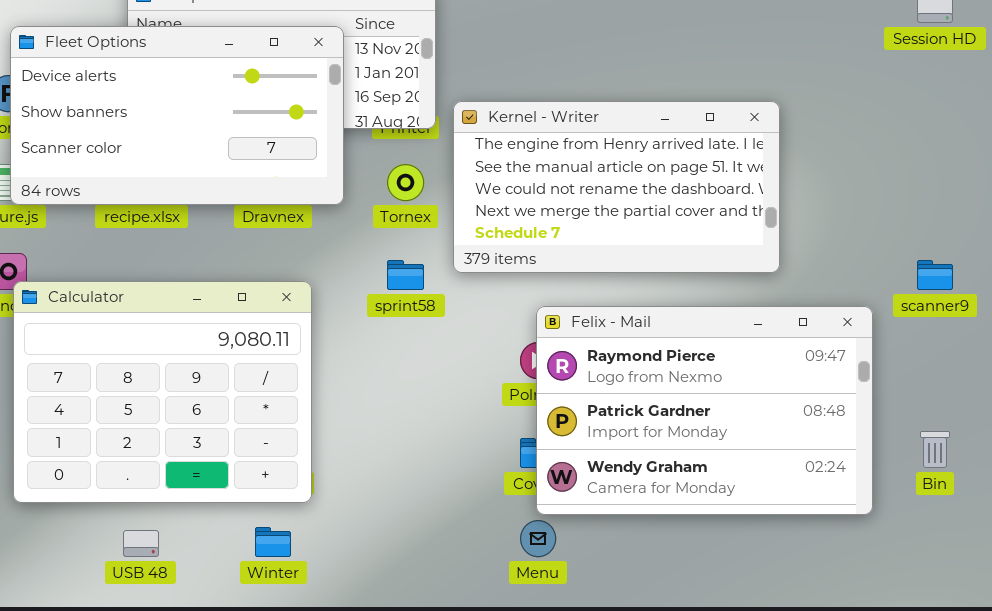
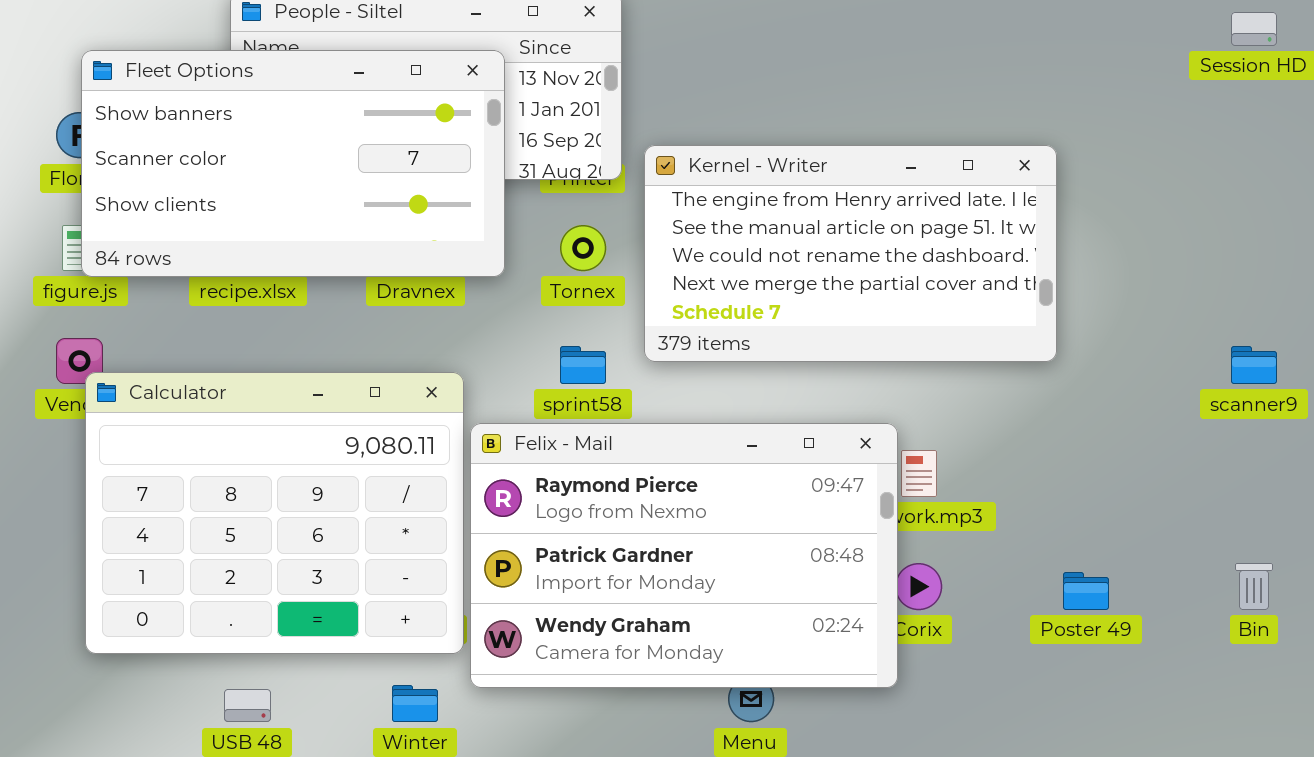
Fleet Options: [10,26,344,205] -> [81,50,505,277], scrolled down 1 row
Felix - Mail: [536,306,873,515] -> [470,423,898,688], moved

